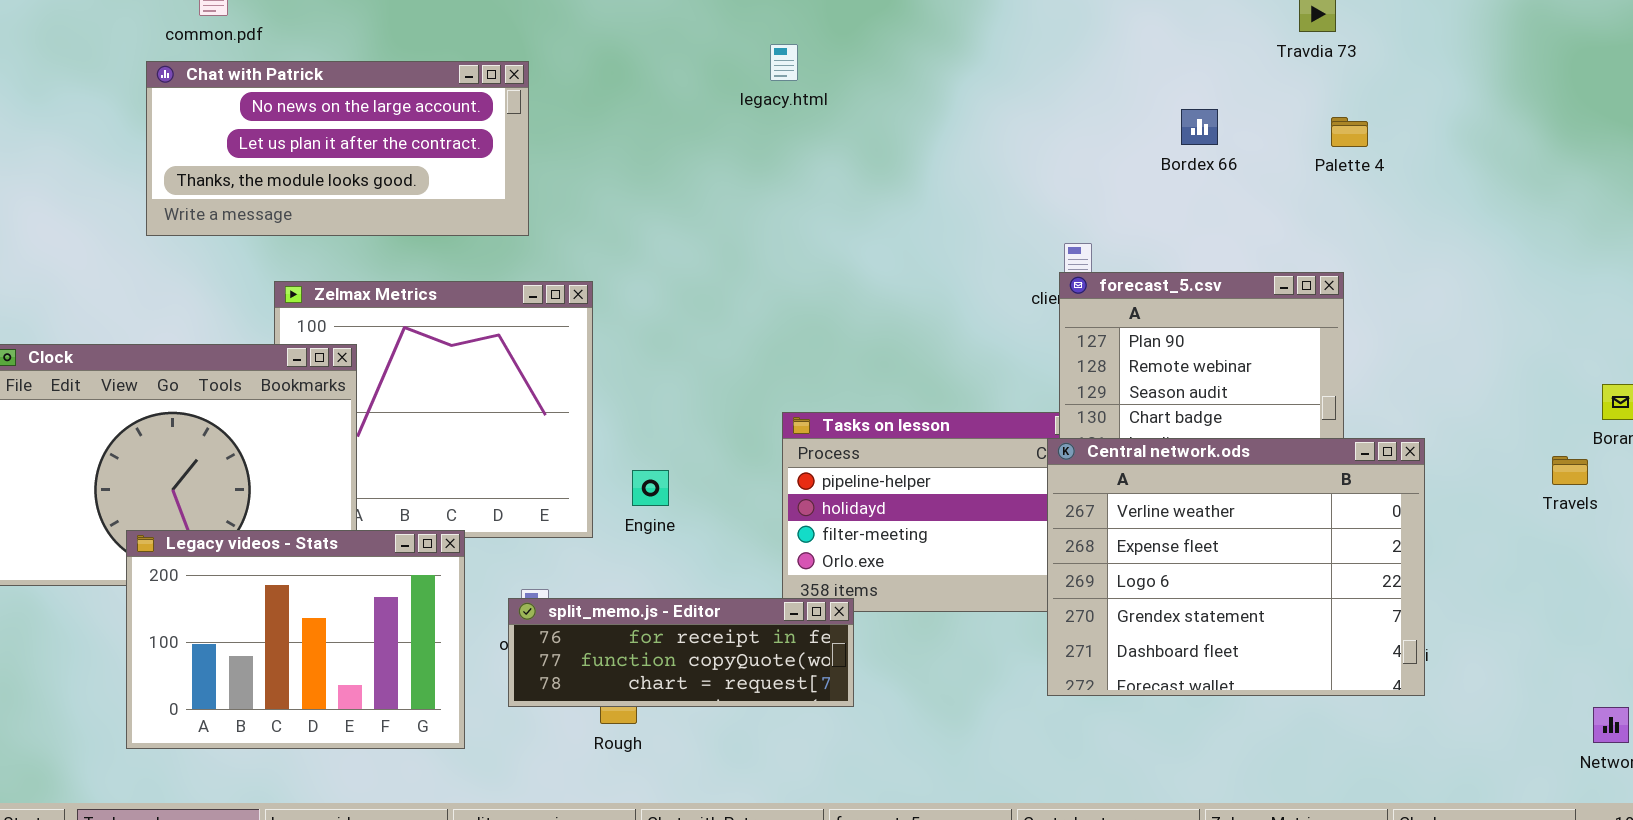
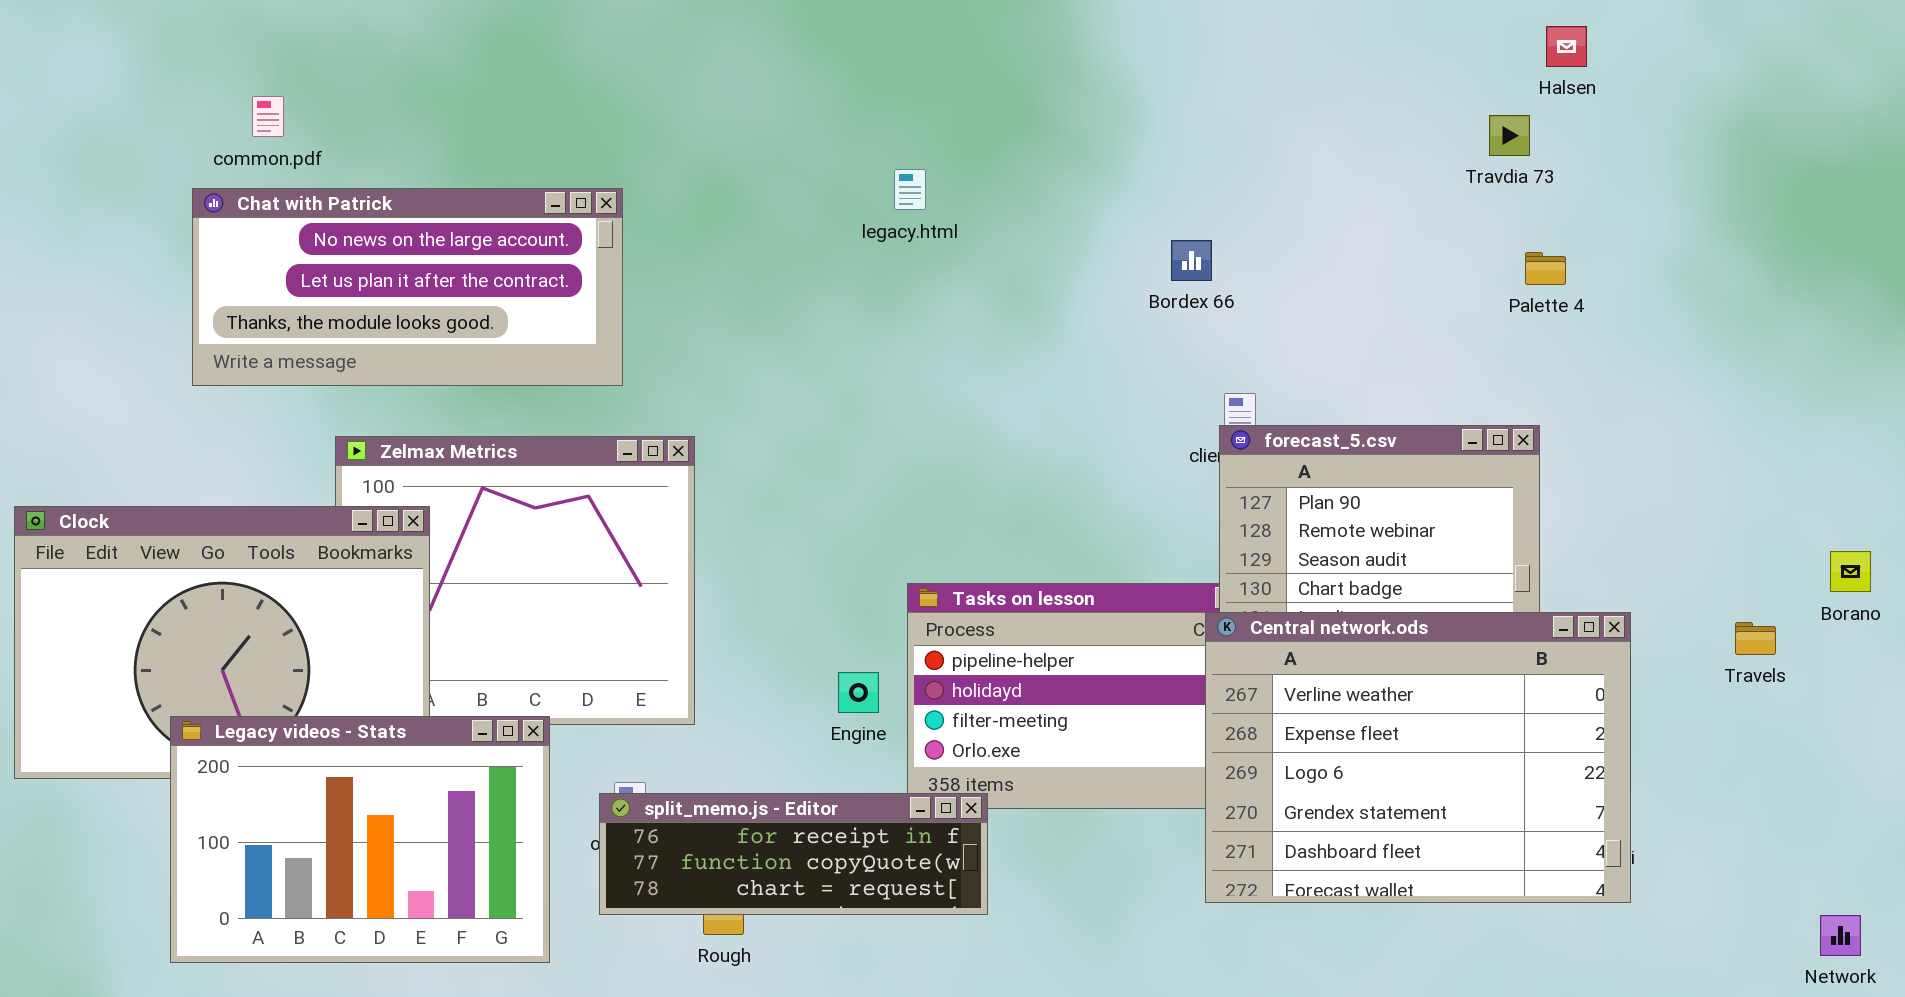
Bordex 66: [1181,109,1218,145] -> [1171,240,1212,281], moved
Travels: [1552,456,1588,485] -> [1735,622,1776,655], moved
Engine: [632,470,669,506] -> [838,672,879,713], moved

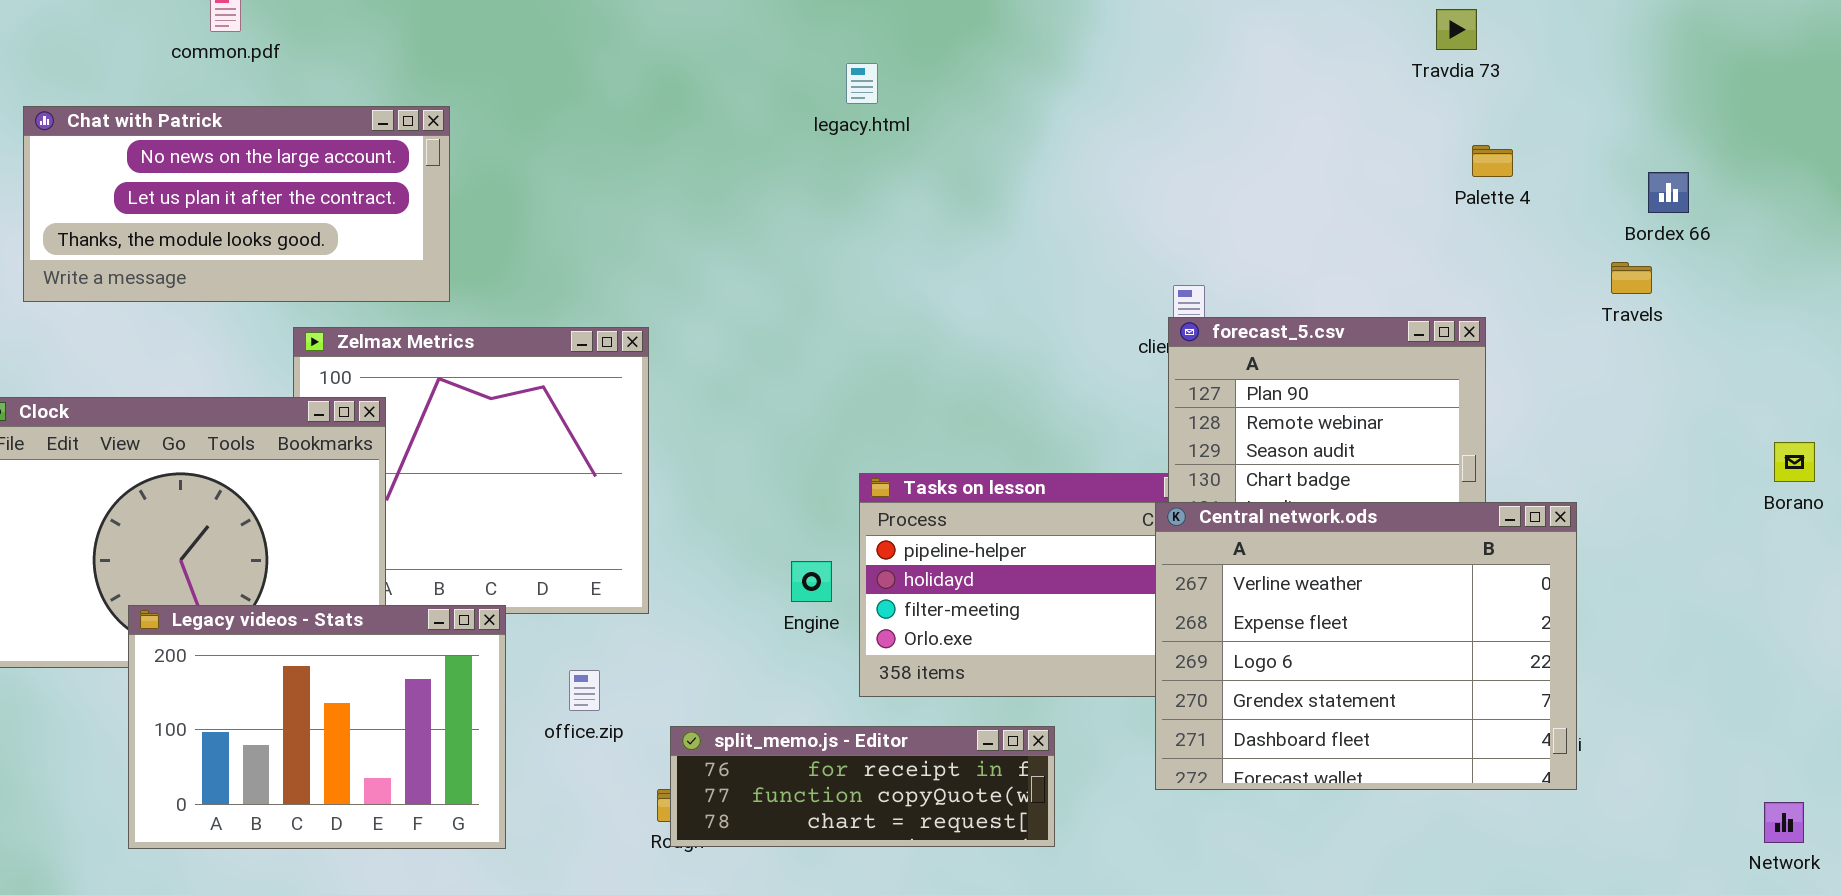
Chat with Patrick: [192,188,623,386] -> [23,106,450,302], moved
Bordex 66: [1171,240,1212,281] -> [1648,172,1689,213], moved
Travels: [1735,622,1776,655] -> [1611,262,1652,294], moved
split_memo.js - Editor: [599,793,988,915] -> [670,726,1055,847], moved

